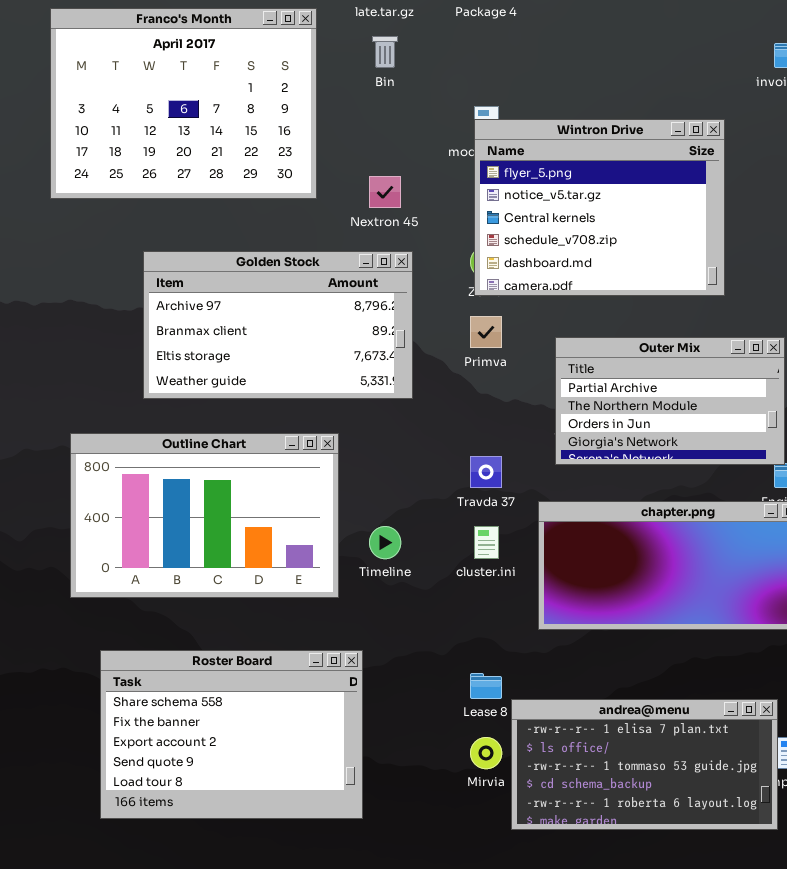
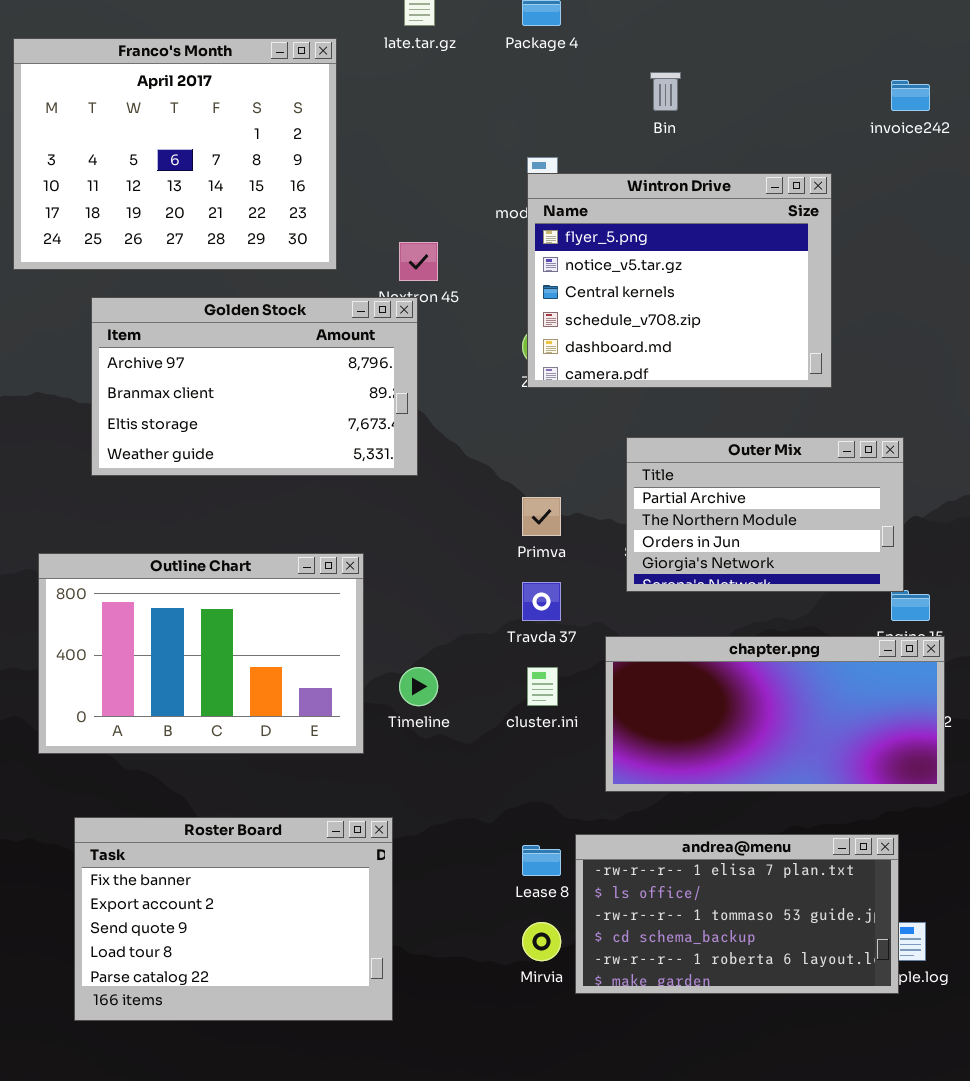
Bin: [372,36,398,68] -> [650,72,681,111], moved
Golden Stock: [143,251,413,399] -> [91,297,418,476], moved
Primva: [470,316,502,348] -> [522,497,561,536], moved
Roster Board: [100,650,363,819] -> [74,817,393,1021], scrolled down 1 row
andrea@menu: [511,699,778,830] -> [575,834,899,994], moved

